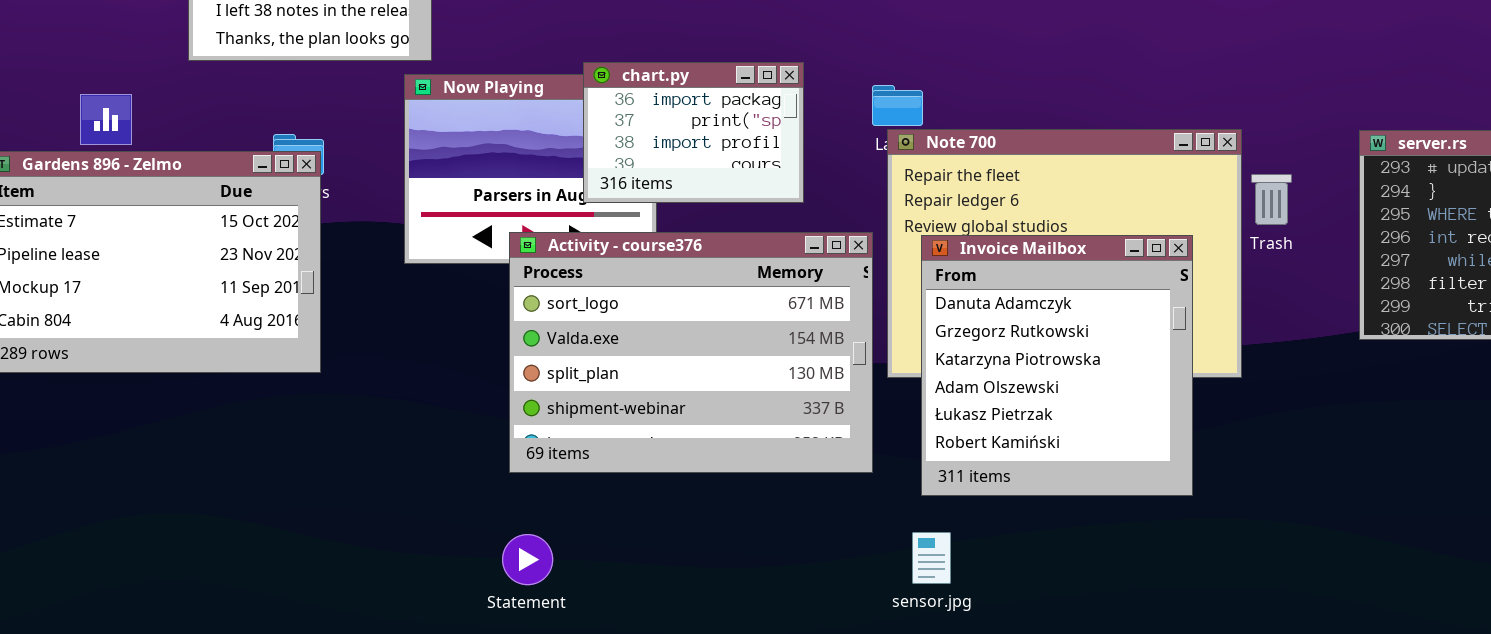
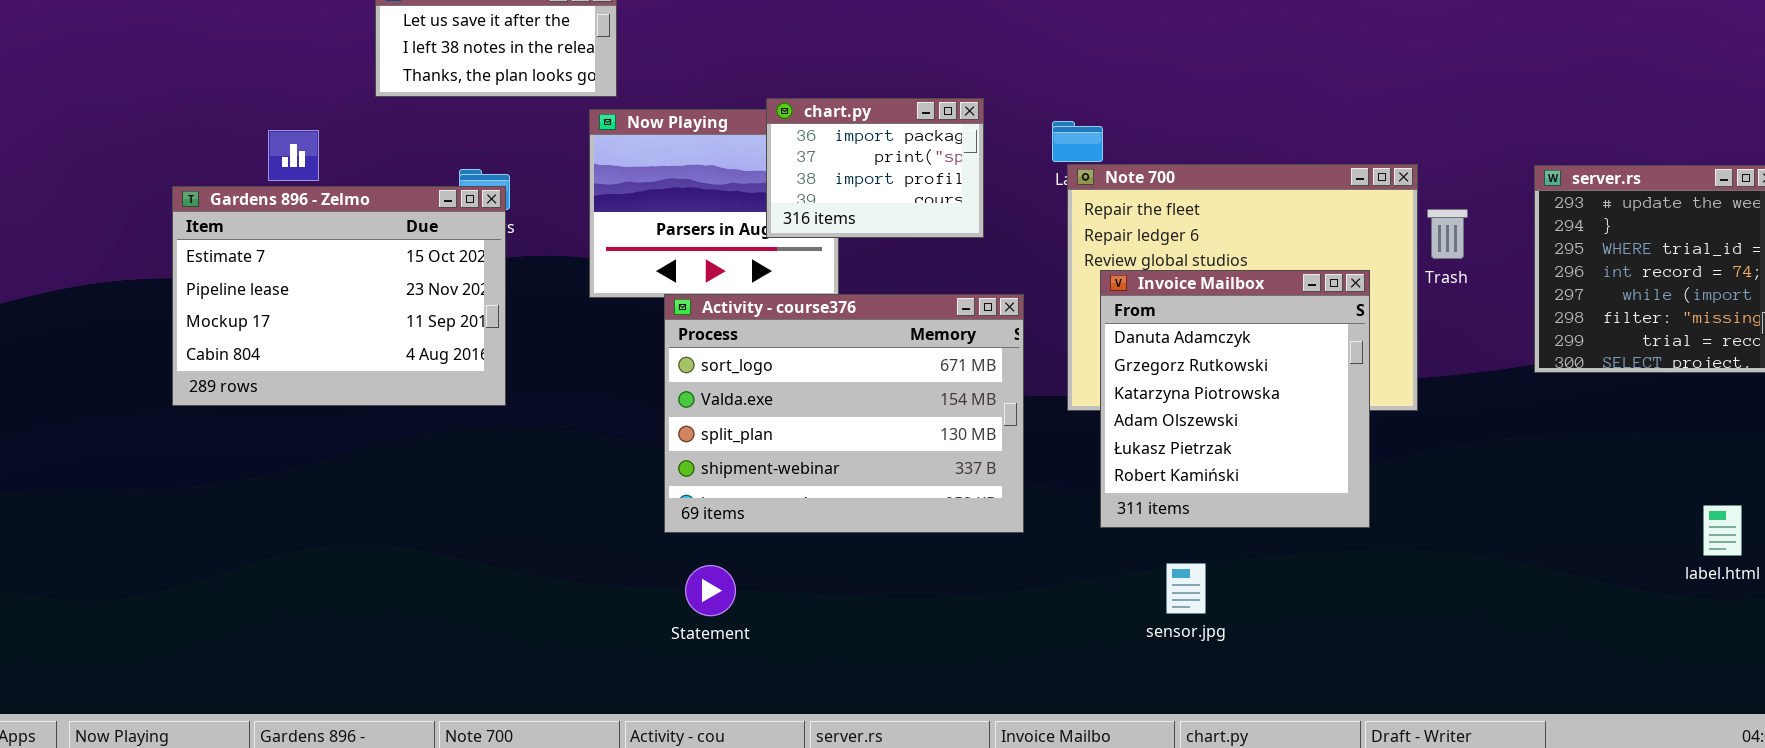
Activity - course376: [509,232,873,473] -> [664,294,1024,533], moved
sensor.jpg: [912,532,951,584] -> [1166,563,1206,614], moved

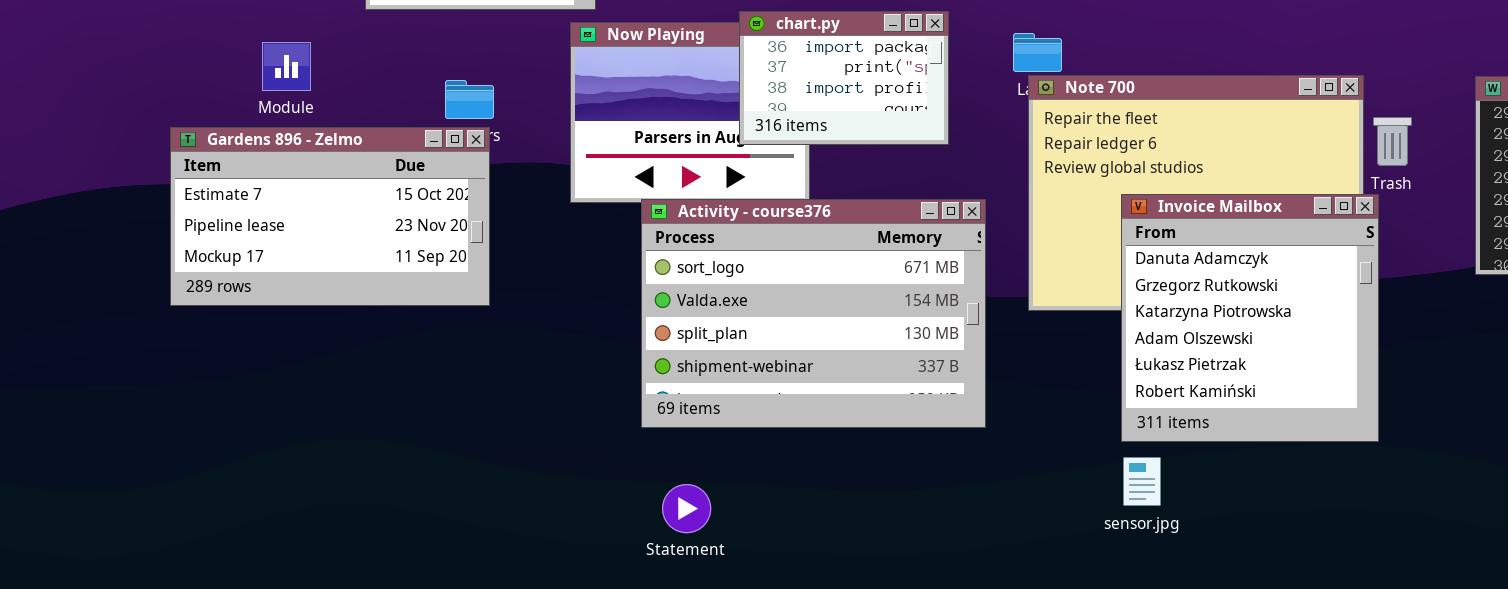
Gardens 896 - Zelmo: [172,186,506,406] -> [170,127,490,306], resized
Invoice Mailbox: [1100,270,1370,528] -> [1121,194,1379,442], moved
Statement: [685,565,736,616] -> [662,484,711,533], moved

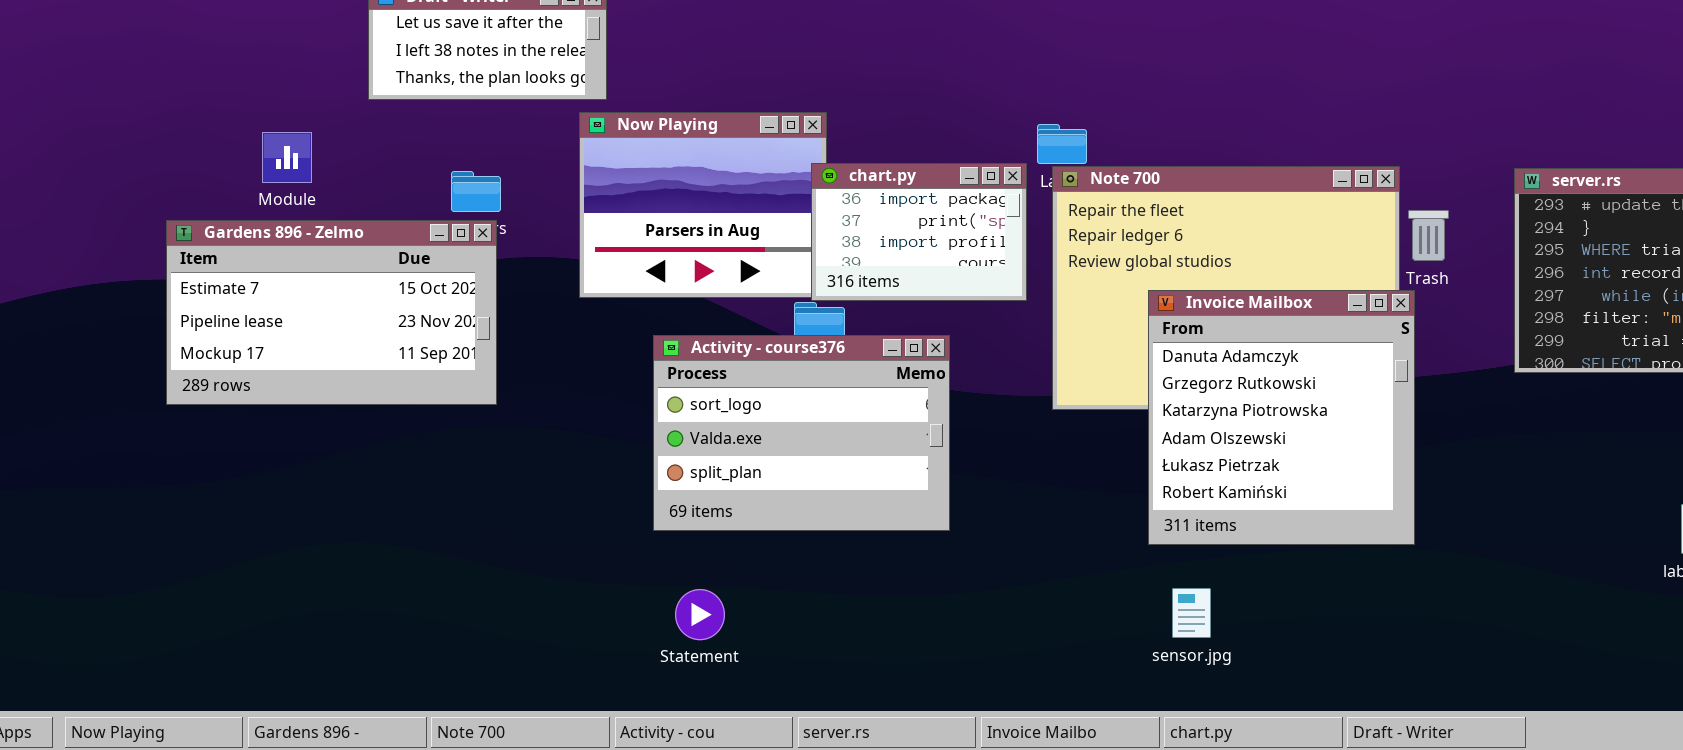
chart.py: [739,11,949,145] -> [811,163,1027,301], moved
Activity - course376: [641,199,986,428] -> [653,335,950,531], resized
sensor.jpg: [1123,457,1161,506] -> [1172,588,1211,638], moved

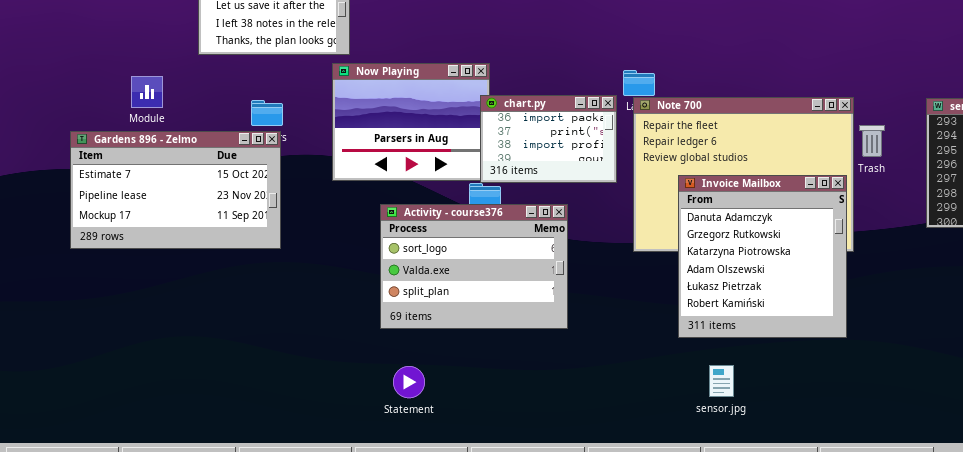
Invoice Mailbox: [1148,290,1415,545] -> [678,175,847,338], moved

